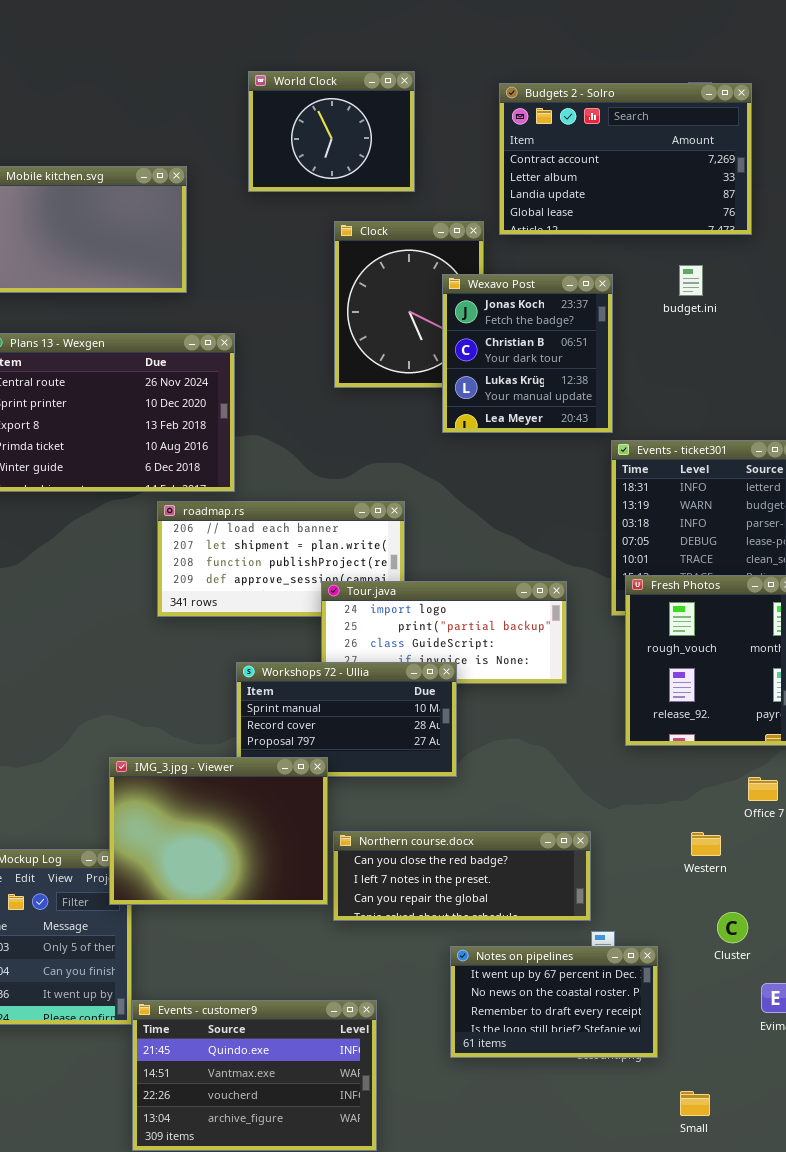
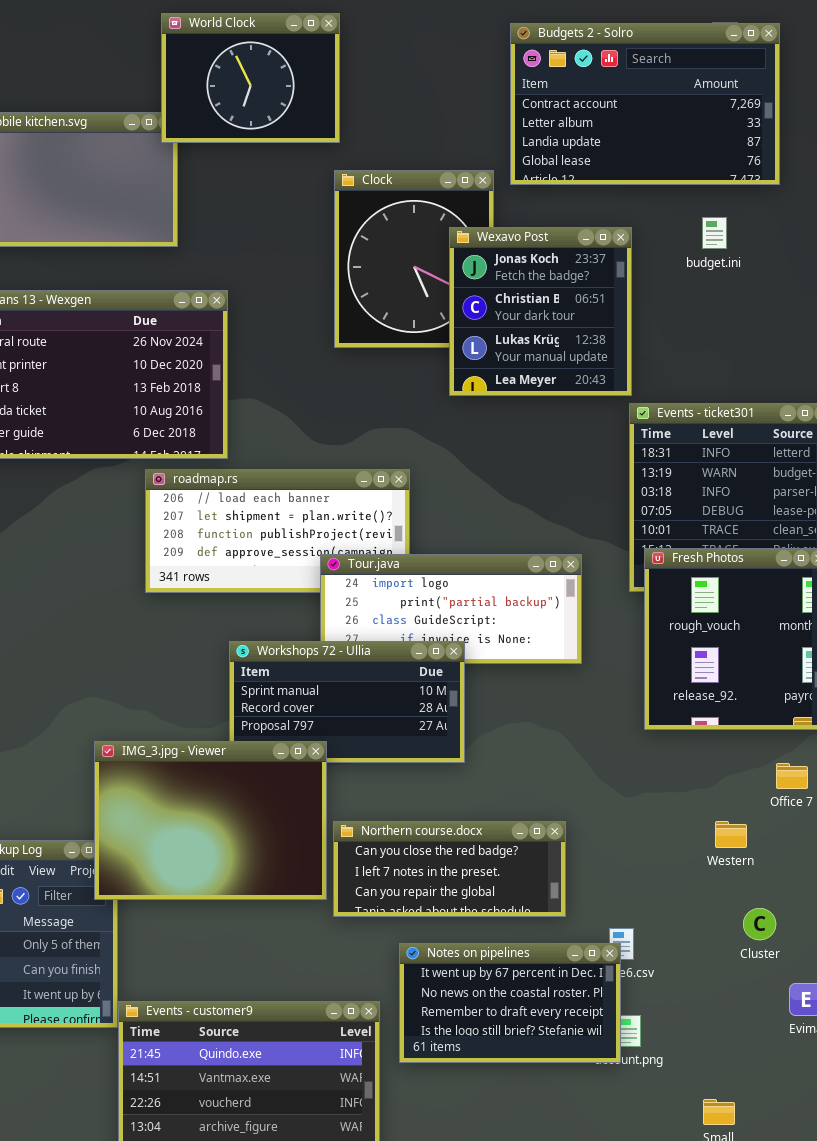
World Clock: [248,71,415,192] -> [161,13,340,143], moved
Northern course.docx: [333,831,591,921] -> [333,821,566,917], resized
Notes on pipelines: [450,946,658,1058] -> [399,943,621,1063], moved

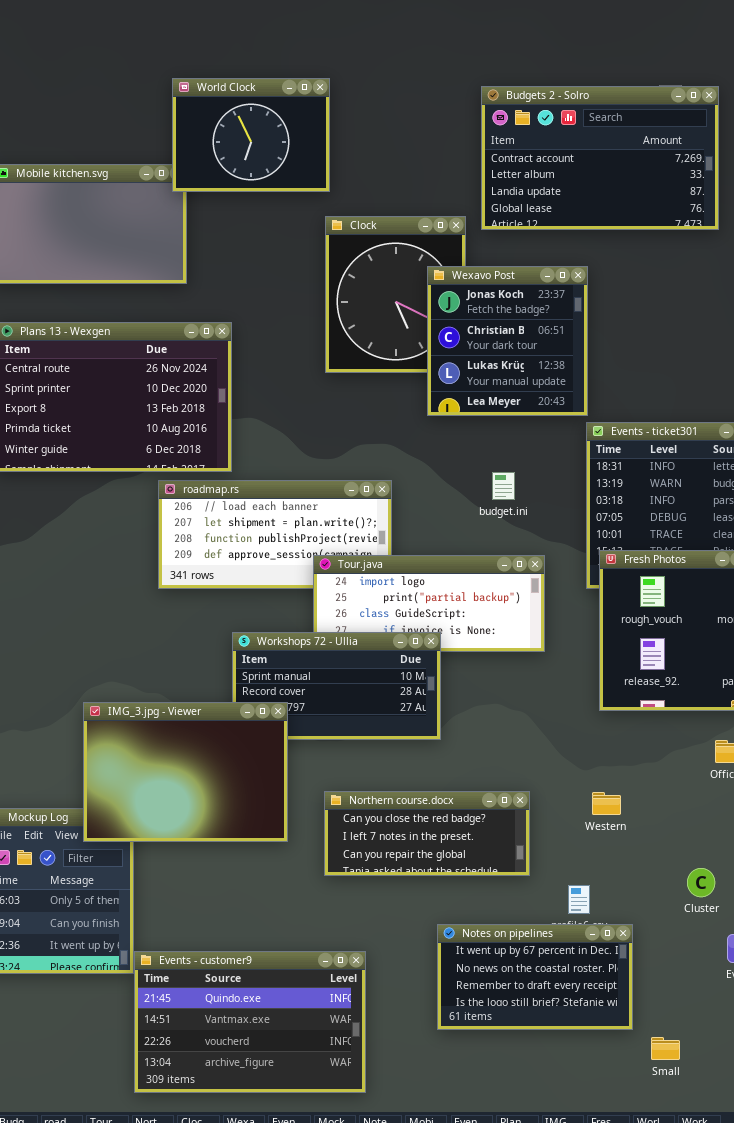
budget.ini: [702,217,727,249] -> [492,472,515,500], moved
IMG_3.jpg - Viewer: [94,741,327,900] -> [83,702,288,842], moved
Western: [715,821,747,848] -> [592,792,621,815], moved
Notes on pipelines: [399,943,621,1063] -> [437,924,633,1030], moved

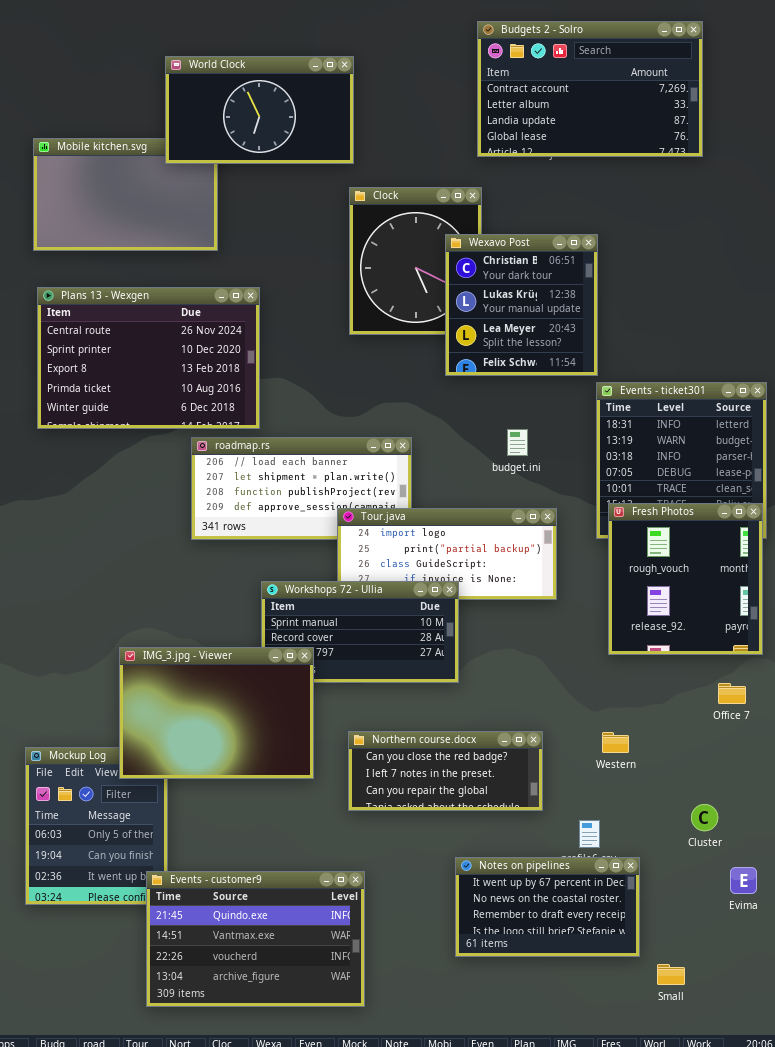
World Clock: [172,78,330,192] -> [165,56,354,164], resized
Budgets 2 - Solro: [481,86,719,230] -> [477,21,703,157], moved
Wexavo Post: [427,266,588,416] -> [445,234,598,376], scrolled down 1 row
Events - customer9: [134,951,366,1093] -> [146,871,365,1007], moved

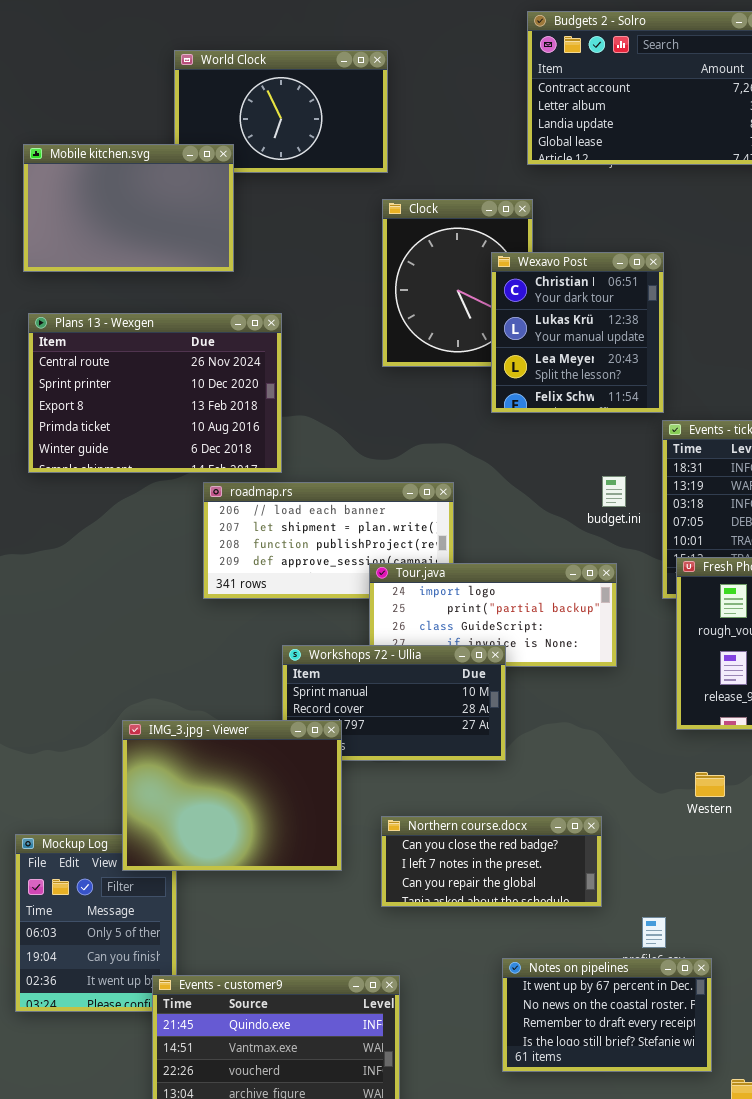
Mobile kitchen.svg: [33,138,218,251] -> [23,144,234,272], raised
budget.ini: [507,429,528,456] -> [602,476,626,507], moved
Western: [602,732,629,753] -> [695,772,725,797], moved

